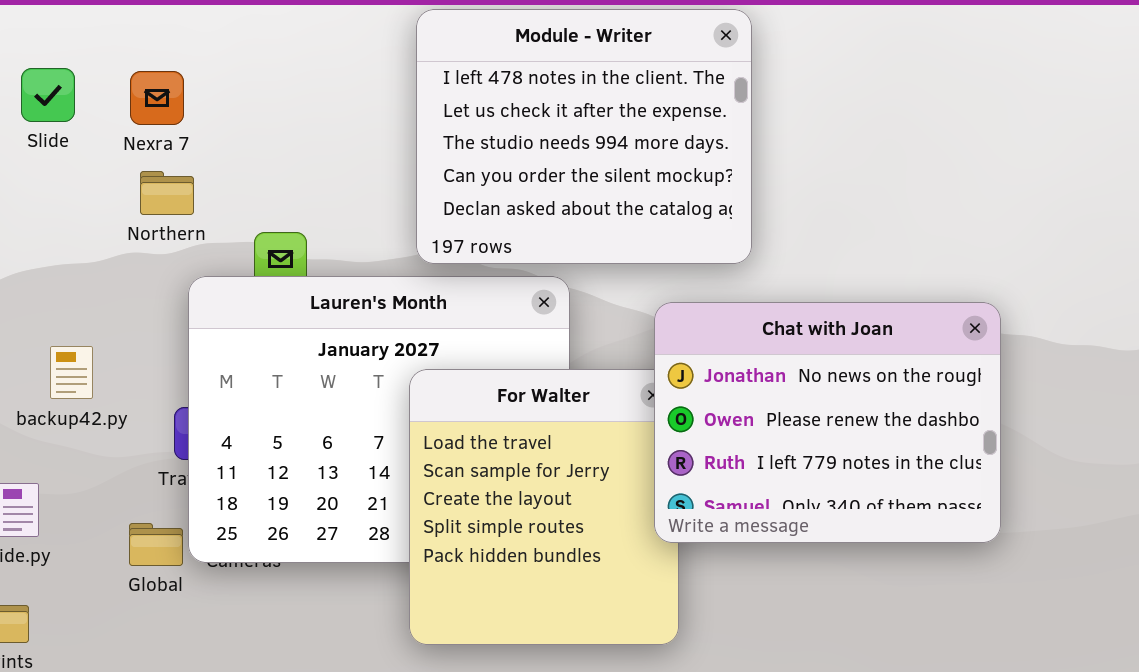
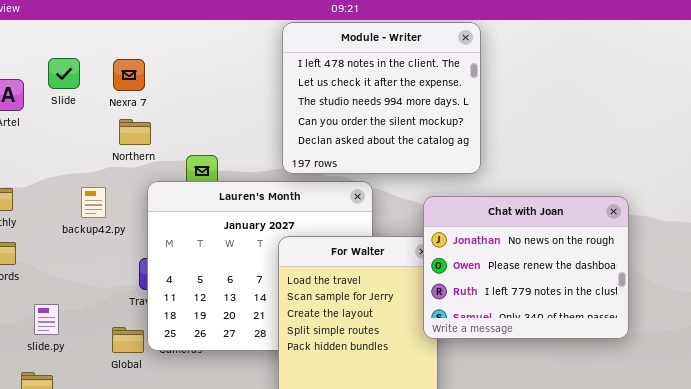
backup42.py: [50,346,93,399] -> [81,187,106,218], moved

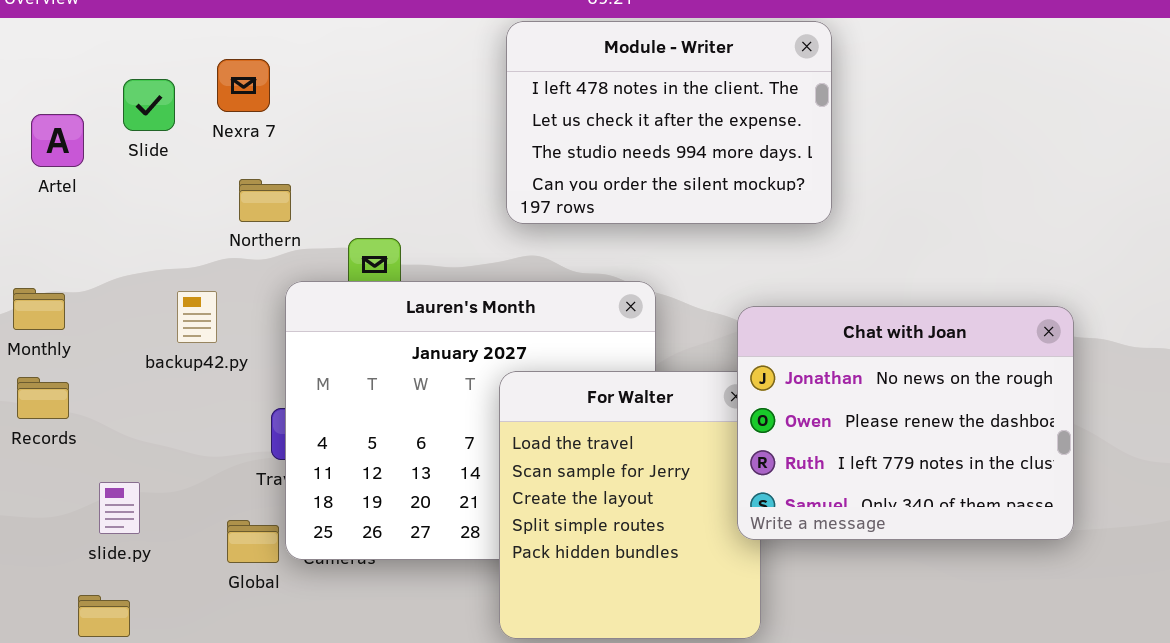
Module - Writer: [282,22,481,174] -> [506,21,832,224], resized
Nexra 7: [113,59,145,91] -> [217,59,270,112], moved

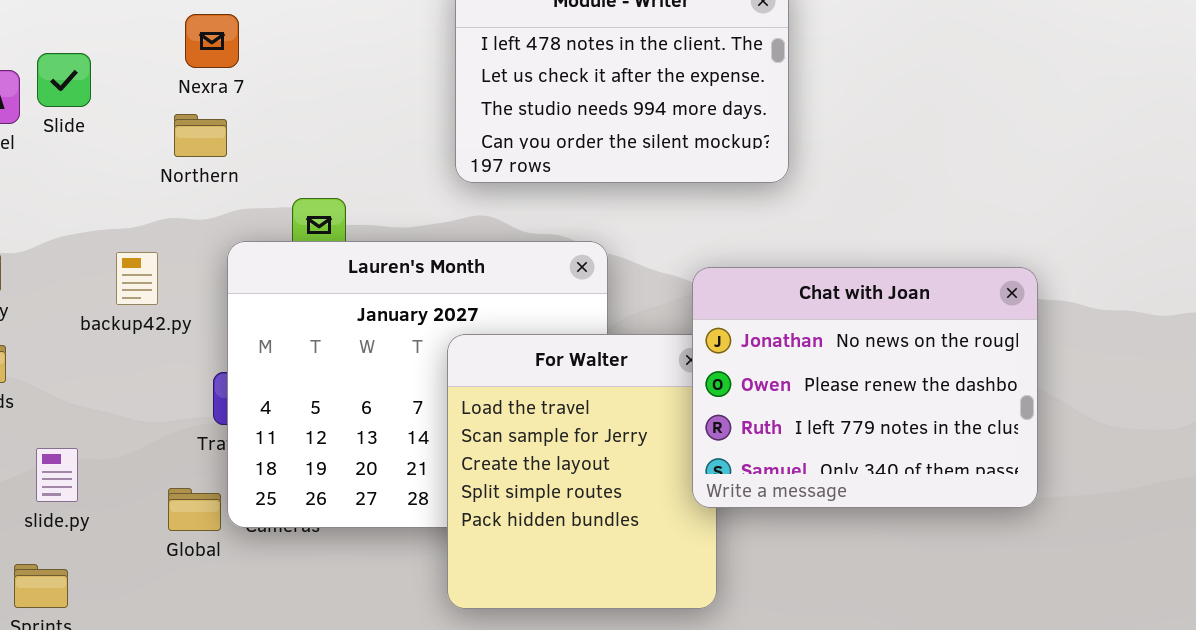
Nexra 7: [217,59,270,112] -> [185,14,239,68], moved
Slide: [123,79,175,131] -> [37,53,91,107], moved
Northern: [239,179,291,222] -> [174,114,227,157], moved

